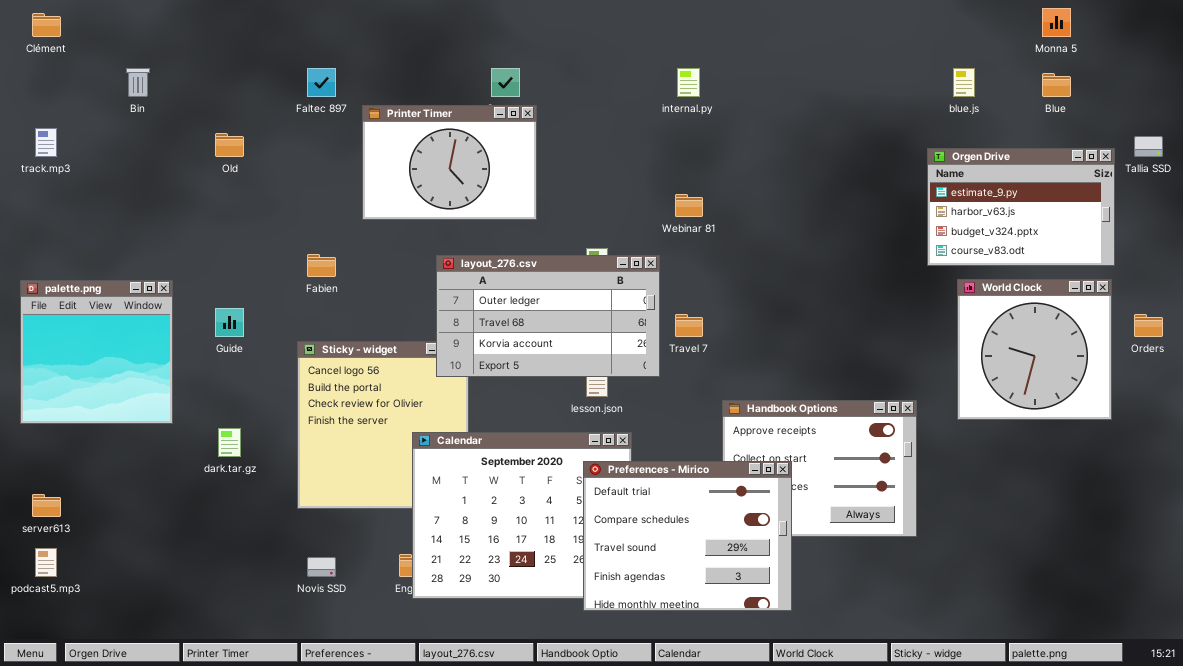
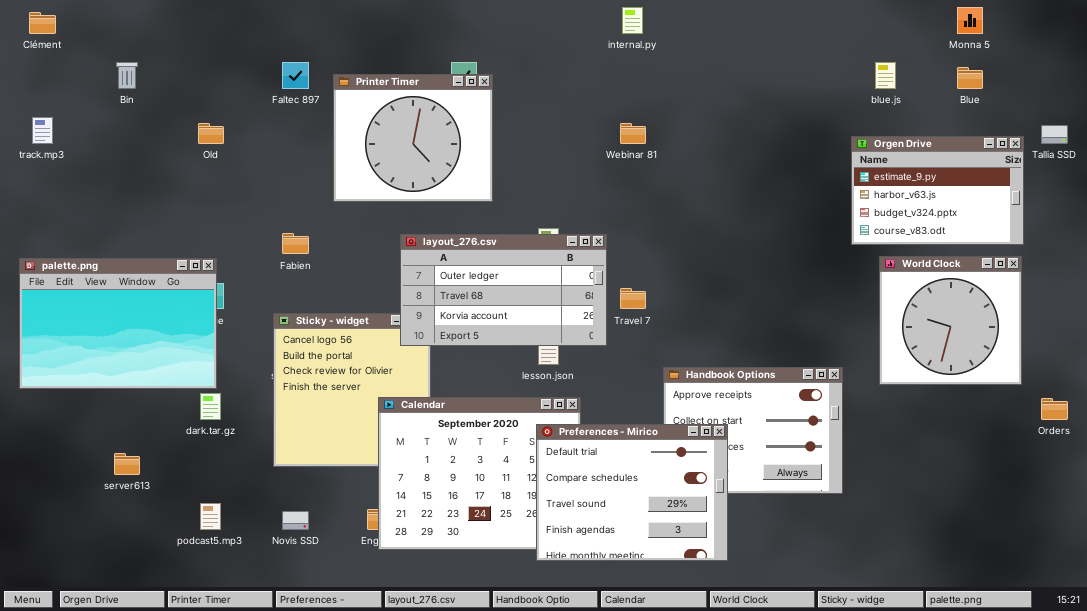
internal.py: [677,68,700,97] -> [622,7,643,34], moved
Printer Timer: [362,105,537,220] -> [333,74,493,202], resized
Webinar 81: [675,194,703,217] -> [620,123,646,144], moved
palette.png: [20,280,173,424] -> [19,258,217,389], resized
Orders: [1134,314,1163,337] -> [1041,398,1068,420], moved
server613: [32,494,61,517] -> [114,453,140,475], moved
podcast5.mp3: [35,548,57,577] -> [200,503,221,530], moved

